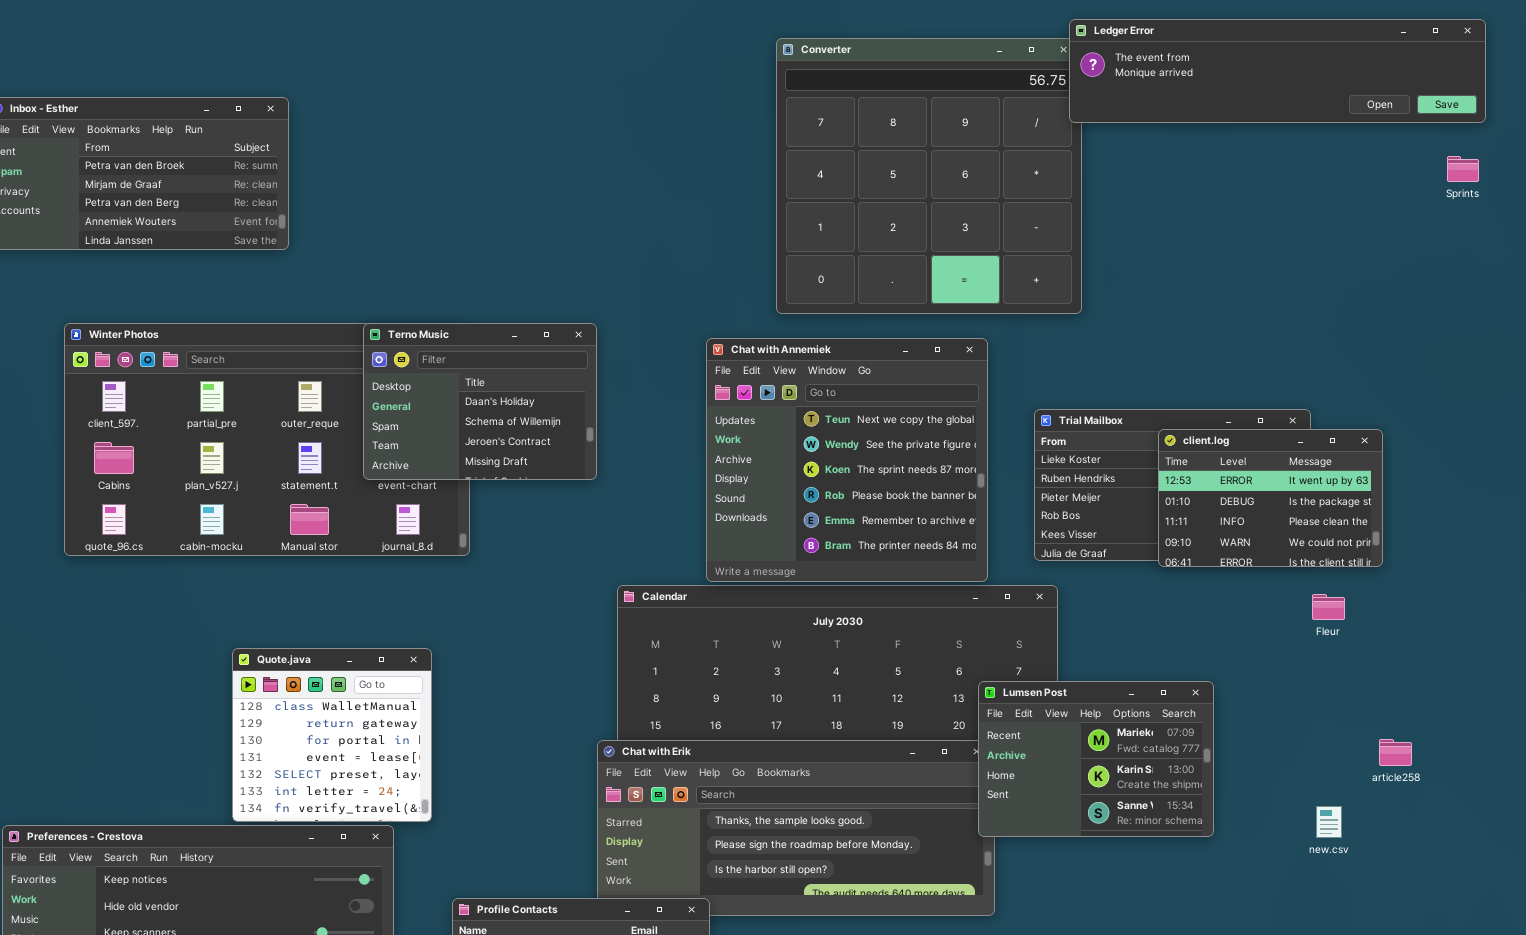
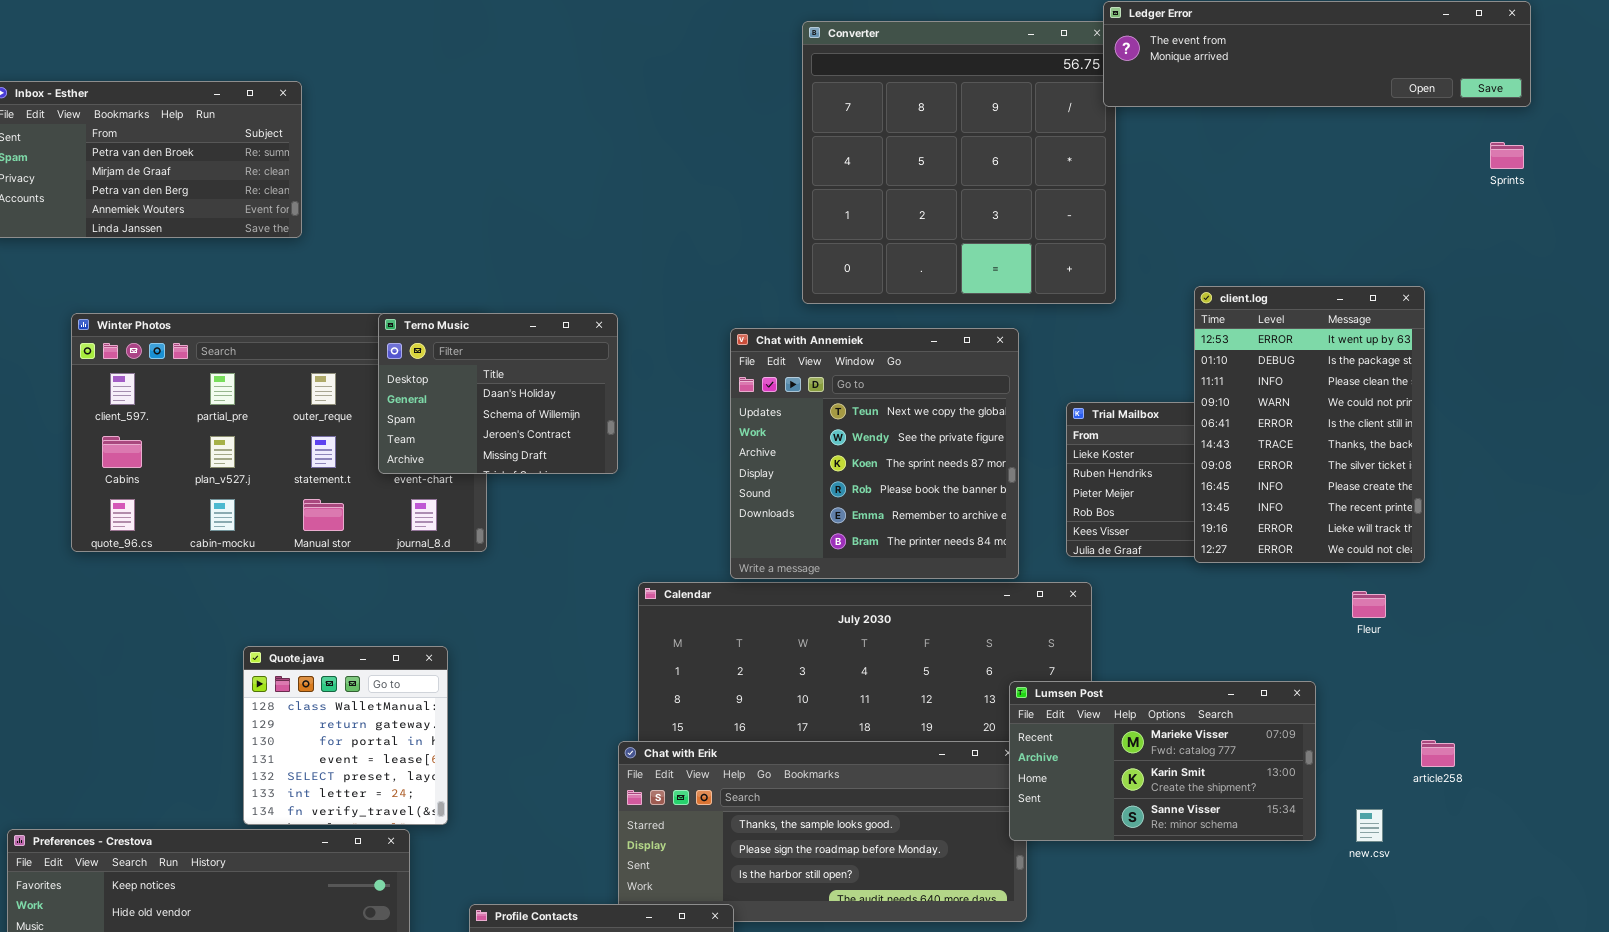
client.log: [1158,429,1383,567] -> [1194,286,1425,563], resized
Lumsen Post: [978,681,1214,837] -> [1009,681,1316,841], resized

